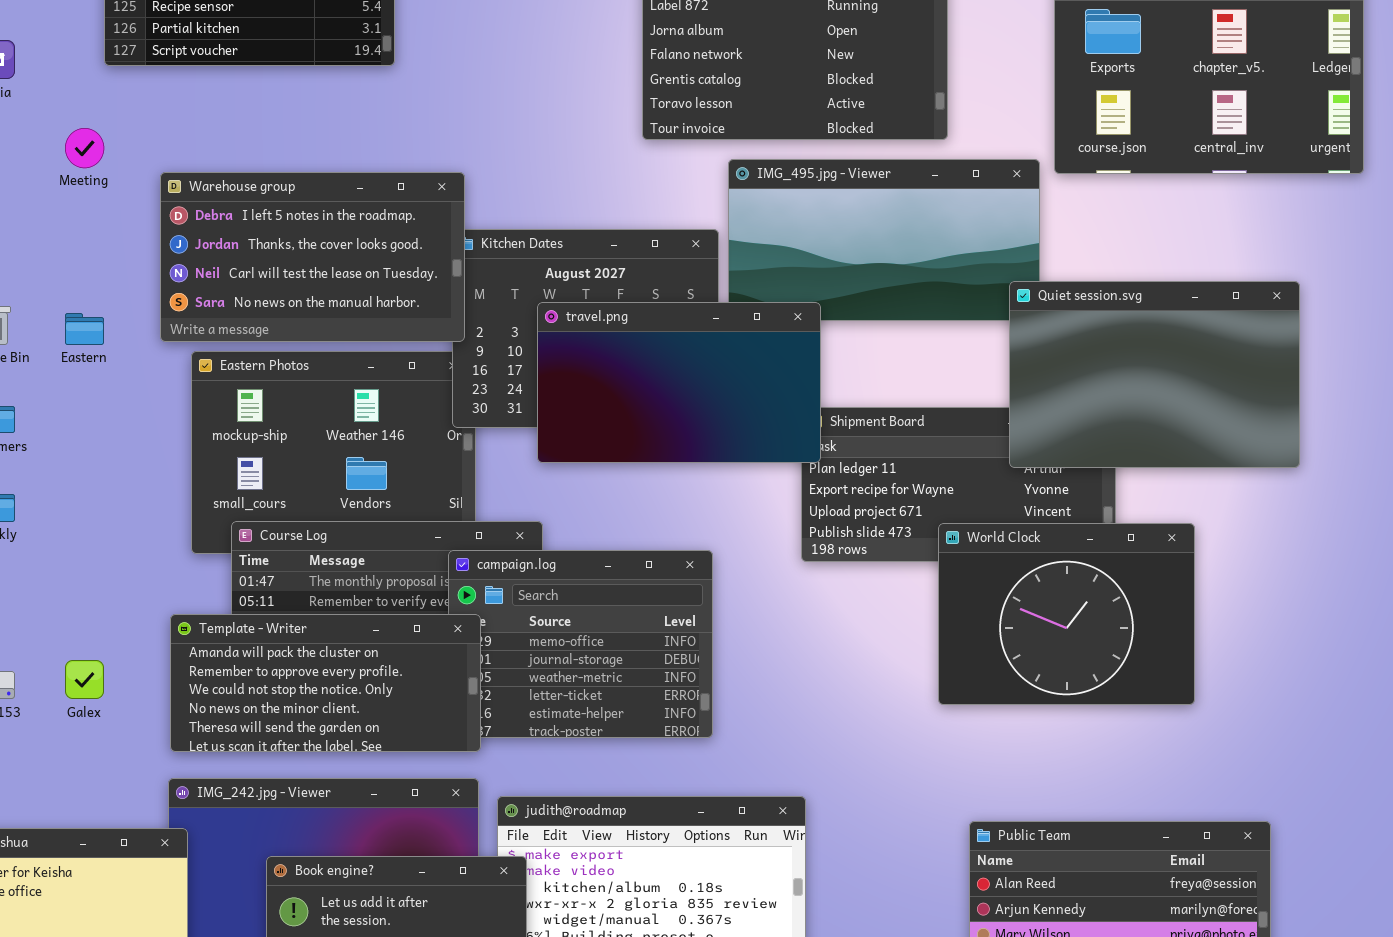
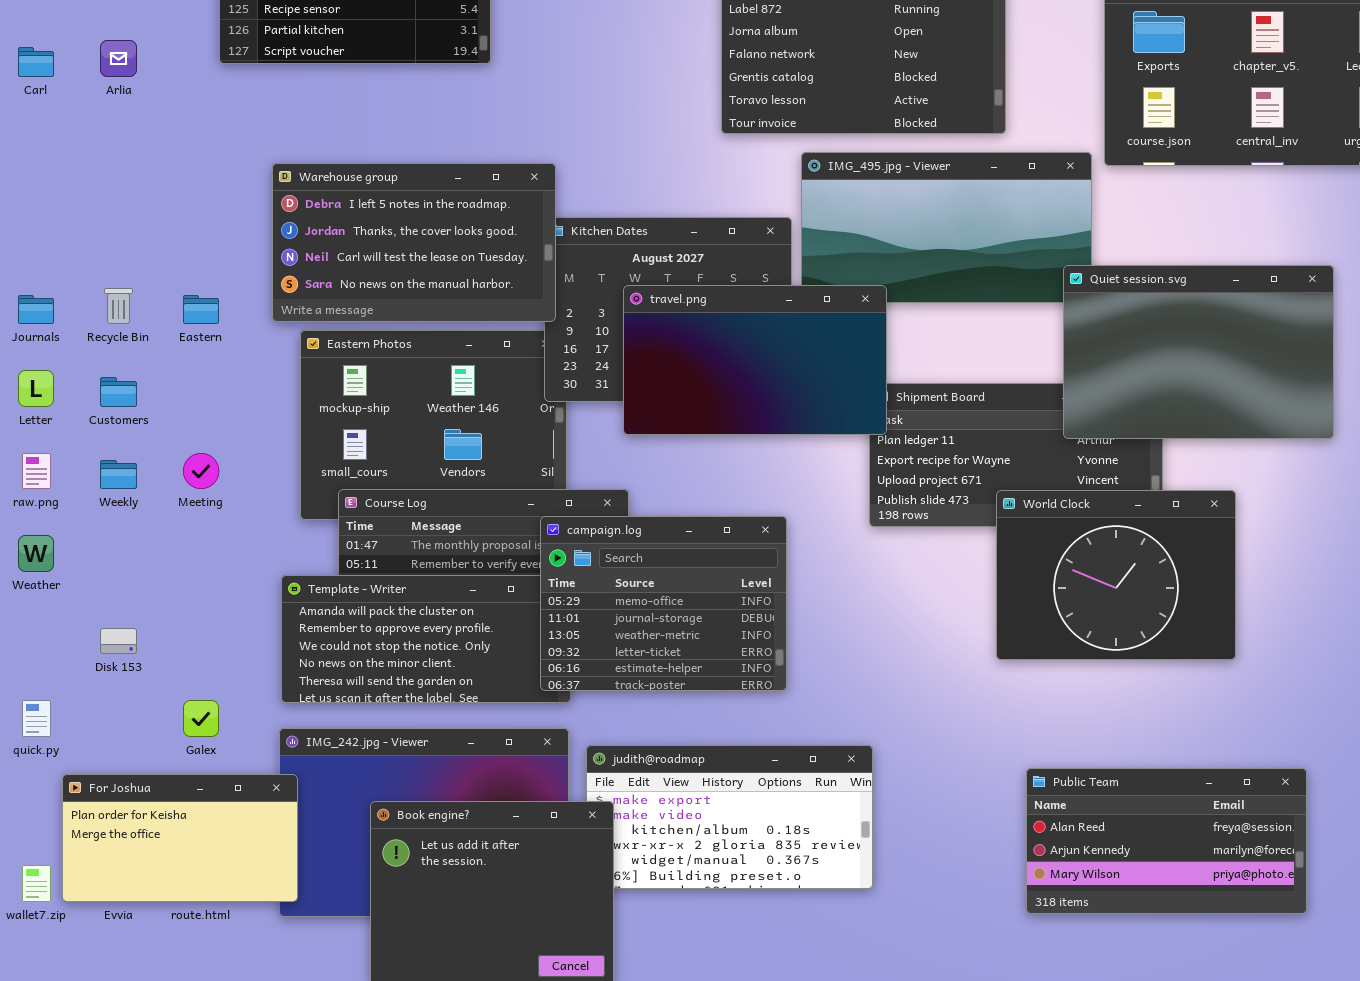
Meeting: [65,128,104,168] -> [183,453,219,489], moved
campaign.log: [448,550,713,738] -> [540,516,787,691], raised
Galex: [65,660,104,699] -> [183,700,219,737], moved

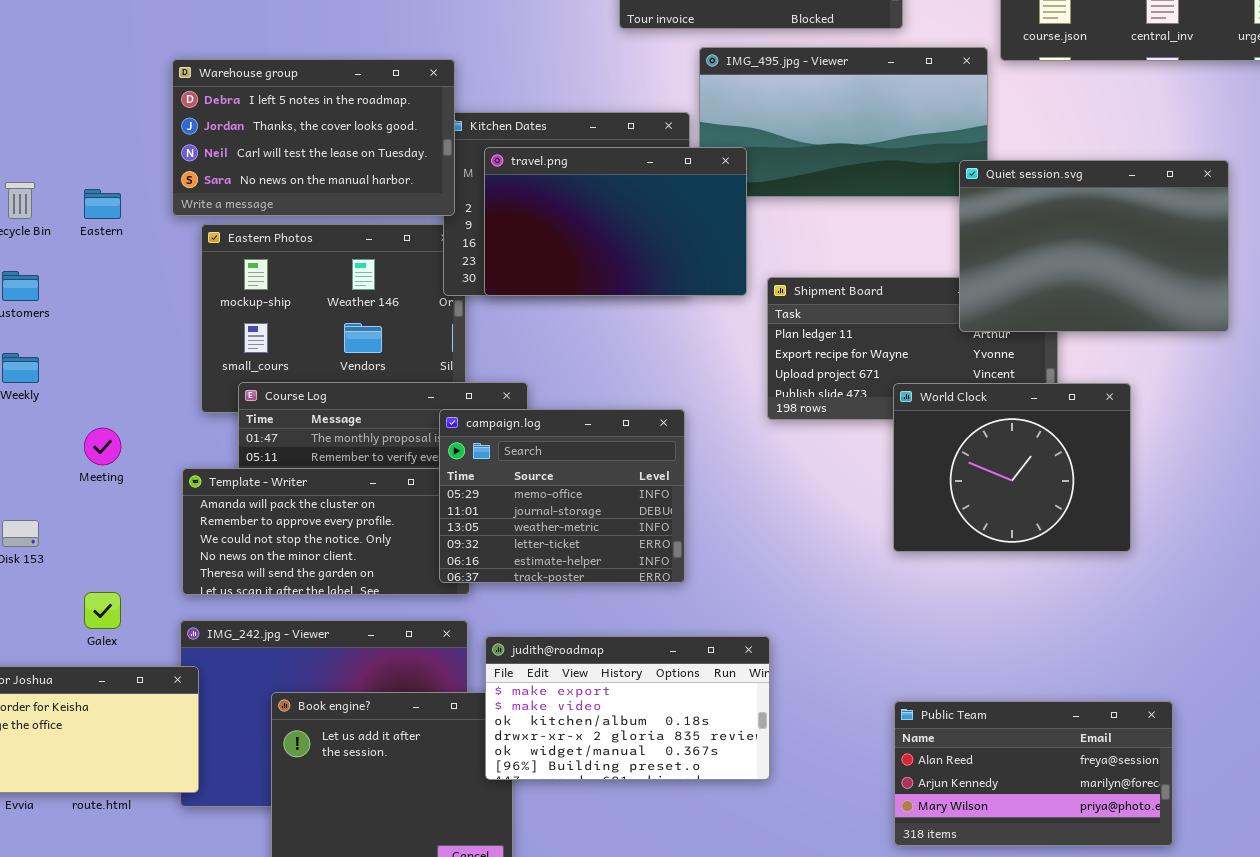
travel.png: [623,285,887,435] -> [484,147,747,296], moved
Meeting: [183,453,219,489] -> [84,428,121,465], moved
judith@roadmap: [586,745,873,889] -> [485,636,770,780], raised
Public Team: [1026,768,1307,914] -> [894,701,1173,846], moved

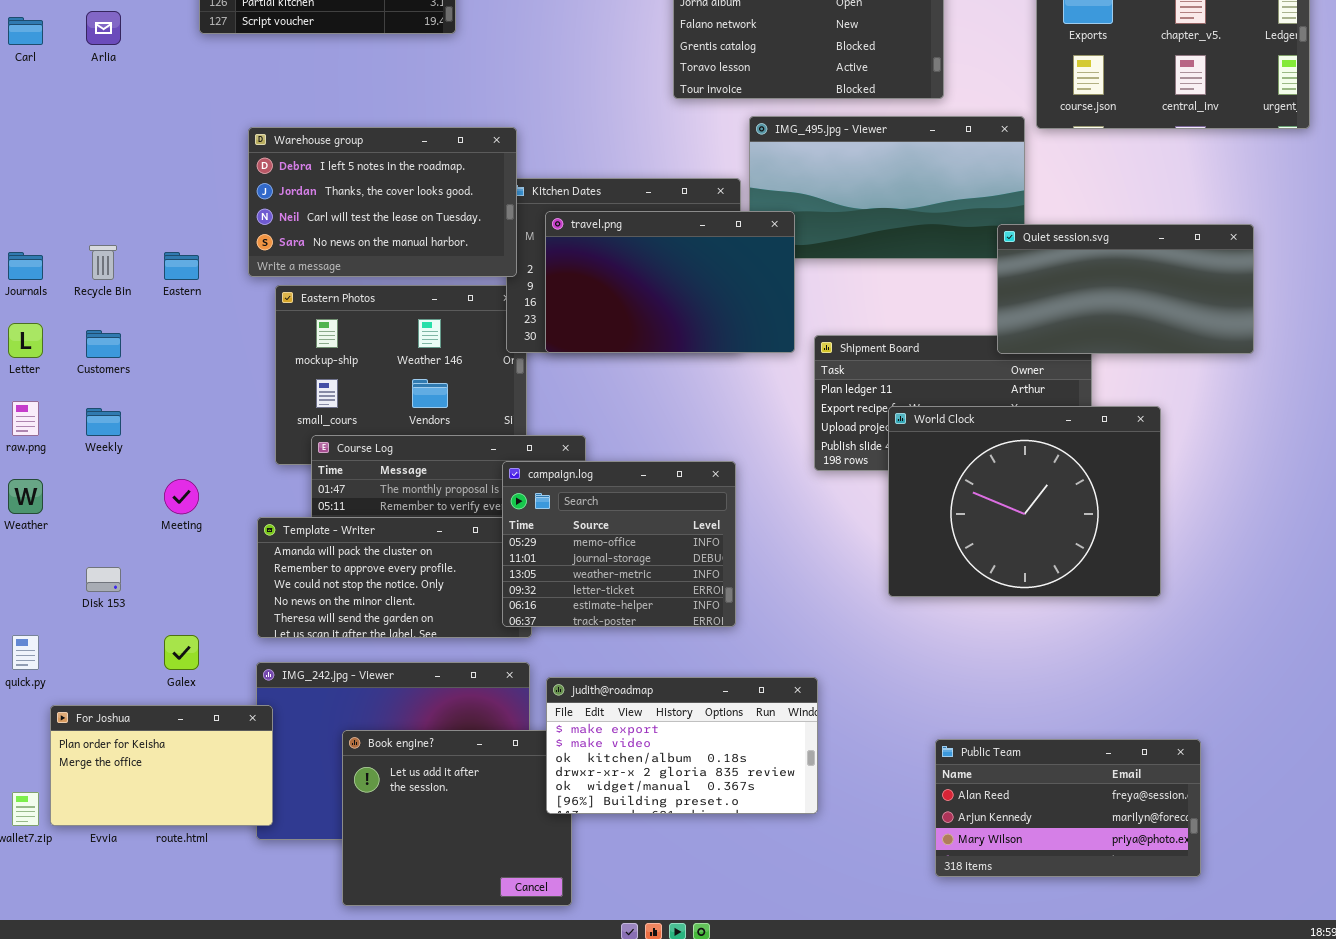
Quiet session.svg: [959,160,1229,332] -> [997,224,1254,354], resized
World Clock: [893,383,1131,552] -> [888,406,1161,597], resized

